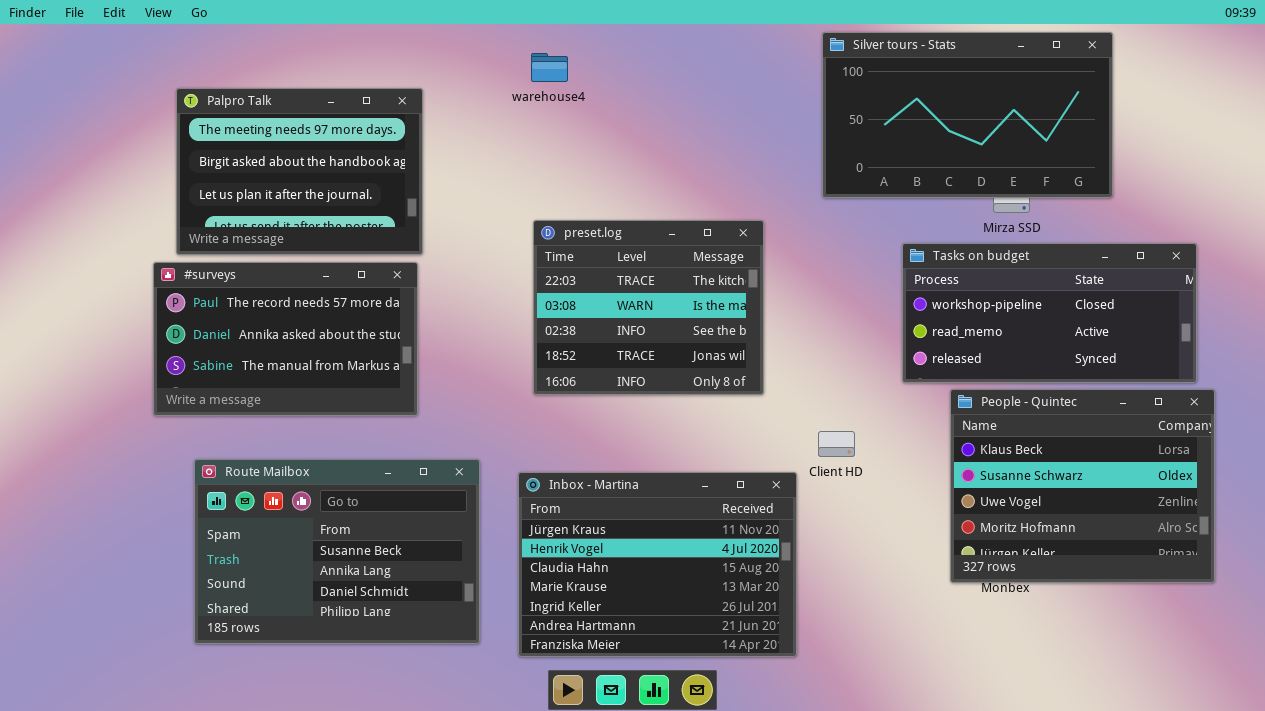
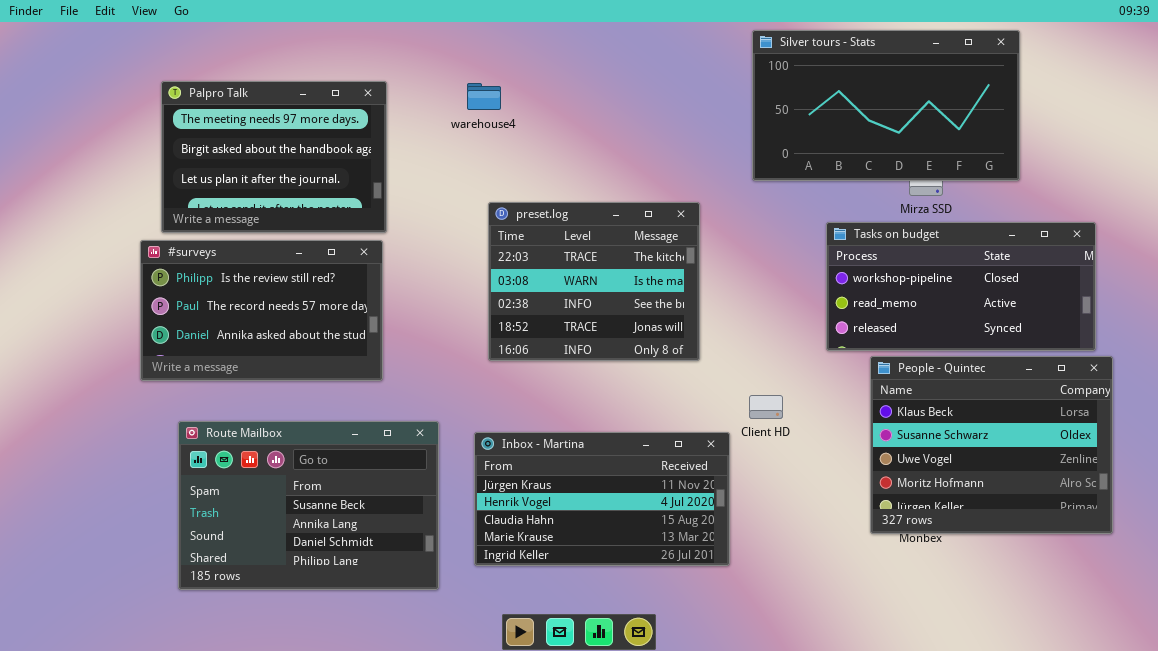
warehouse4: [531,53,568,82] -> [467,83,501,110], moved
#surveys: [153,262,418,416] -> [140,240,383,381], scrolled up 1 row
Inbox - Martina: [518,472,797,657] -> [474,432,730,566], resized

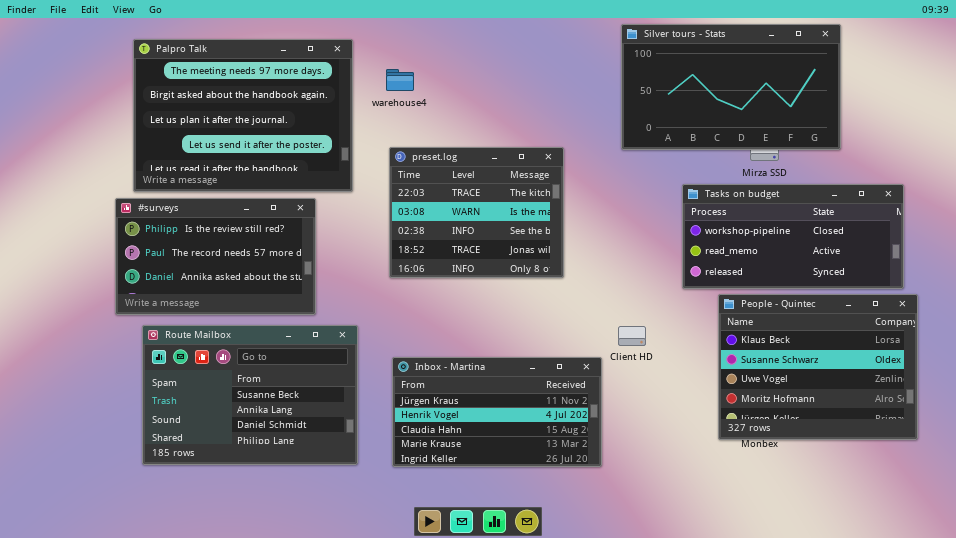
Palpro Talk: [161,81,387,233] -> [133,39,353,192], resized
preset.log: [488,202,700,361] -> [389,147,564,278], moved
Route Mailbox: [178,421,439,590] -> [142,325,358,465], moved

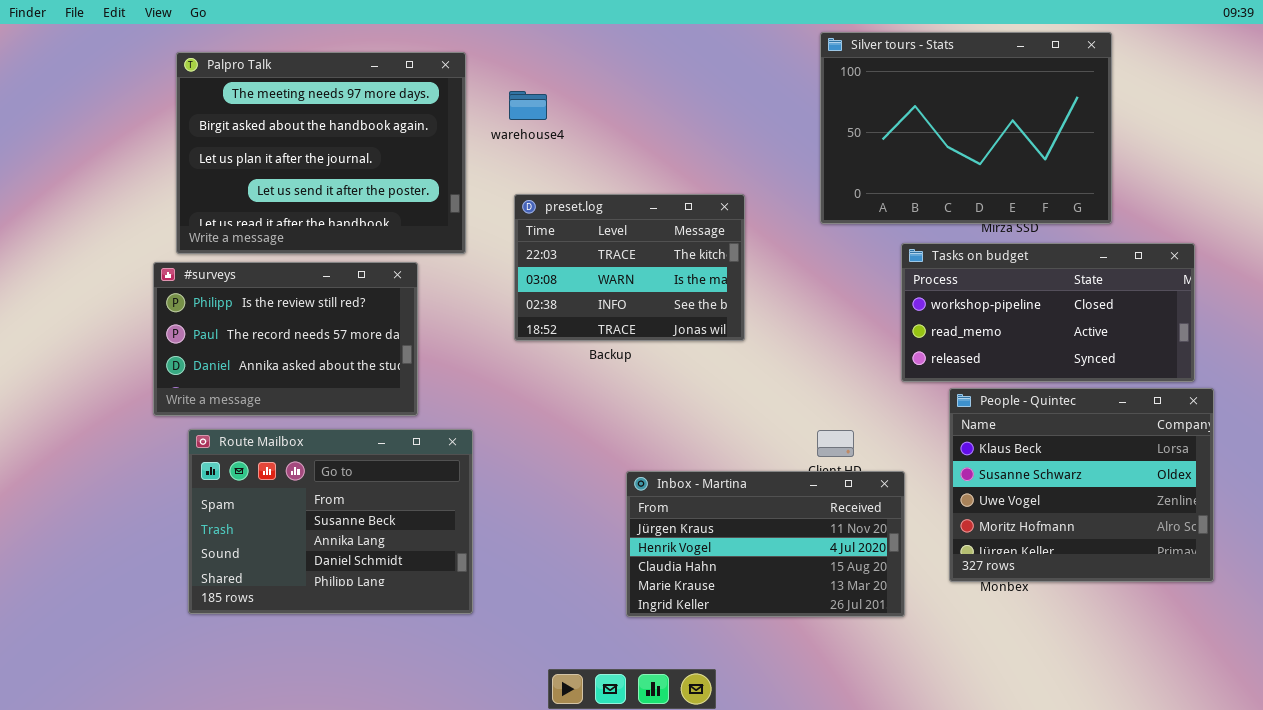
Silver tours - Stats: [621,24,841,150] -> [820,32,1112,224], resized
preset.log: [389,147,564,278] -> [514,194,745,341], resized
Inbox - Martina: [392,357,602,467] -> [626,471,905,617], moved

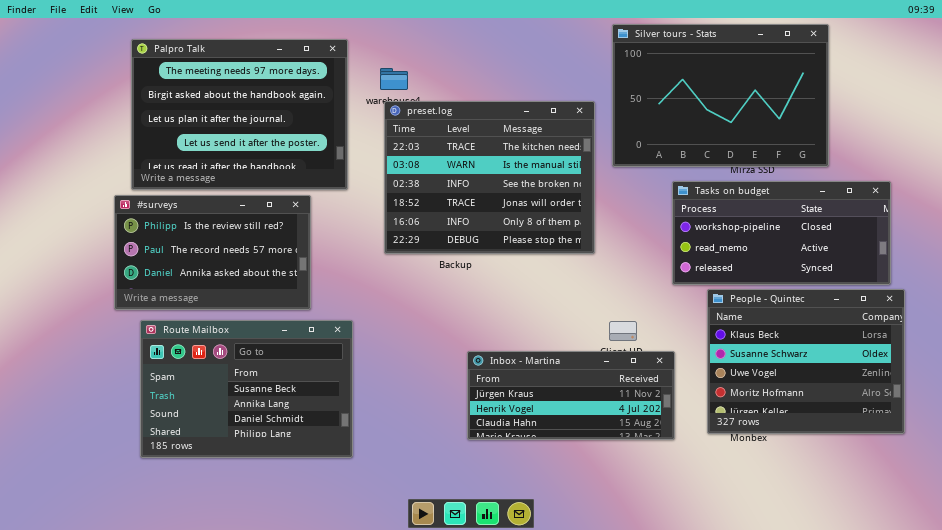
preset.log: [514,194,745,341] -> [384,101,595,254], resized
Inbox - Martina: [626,471,905,617] -> [467,351,675,440], resized

